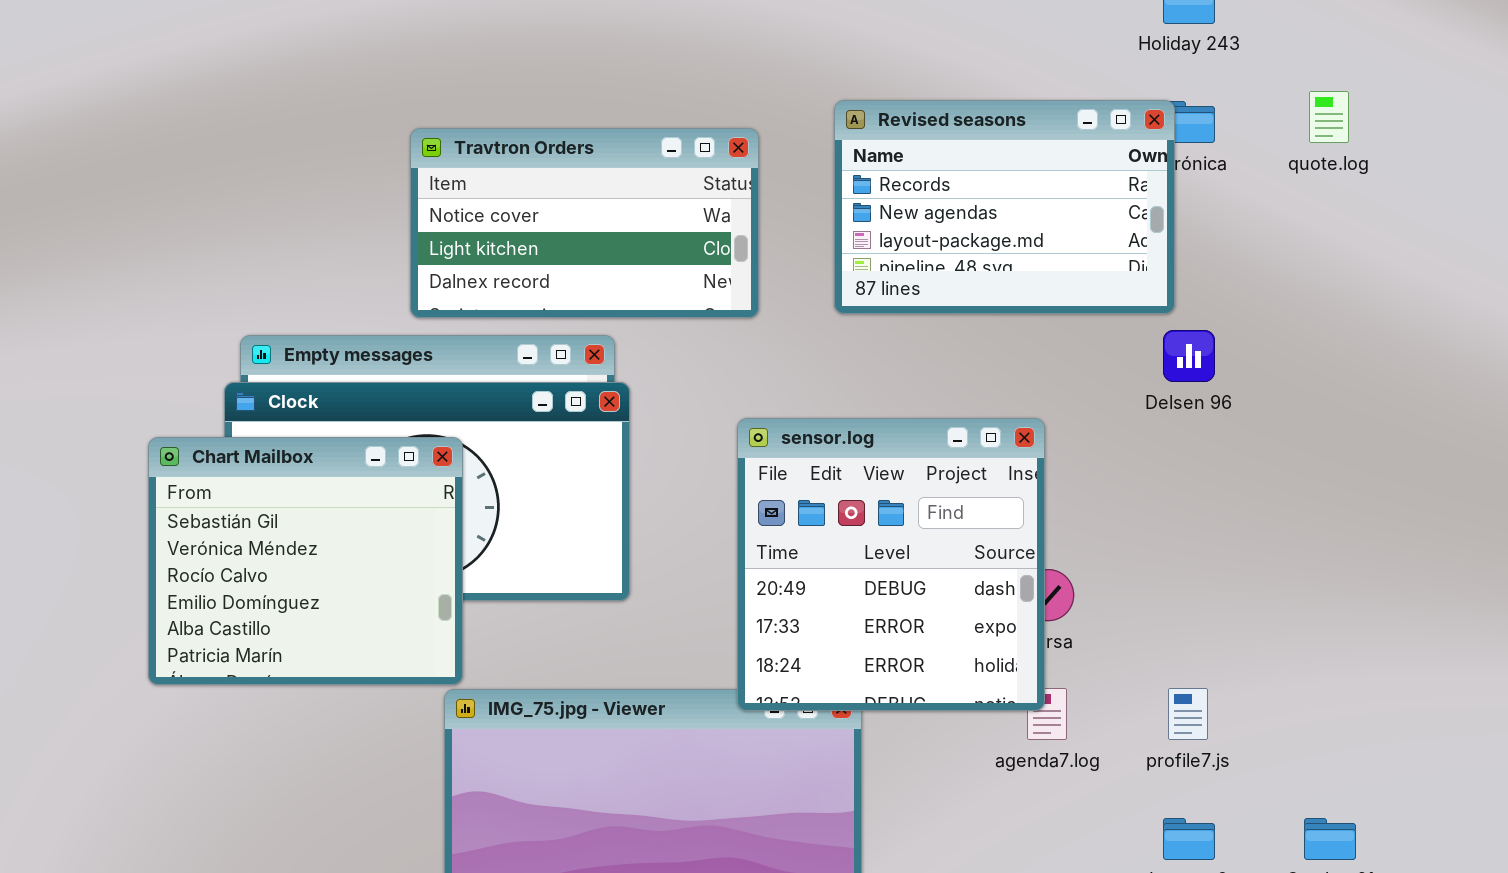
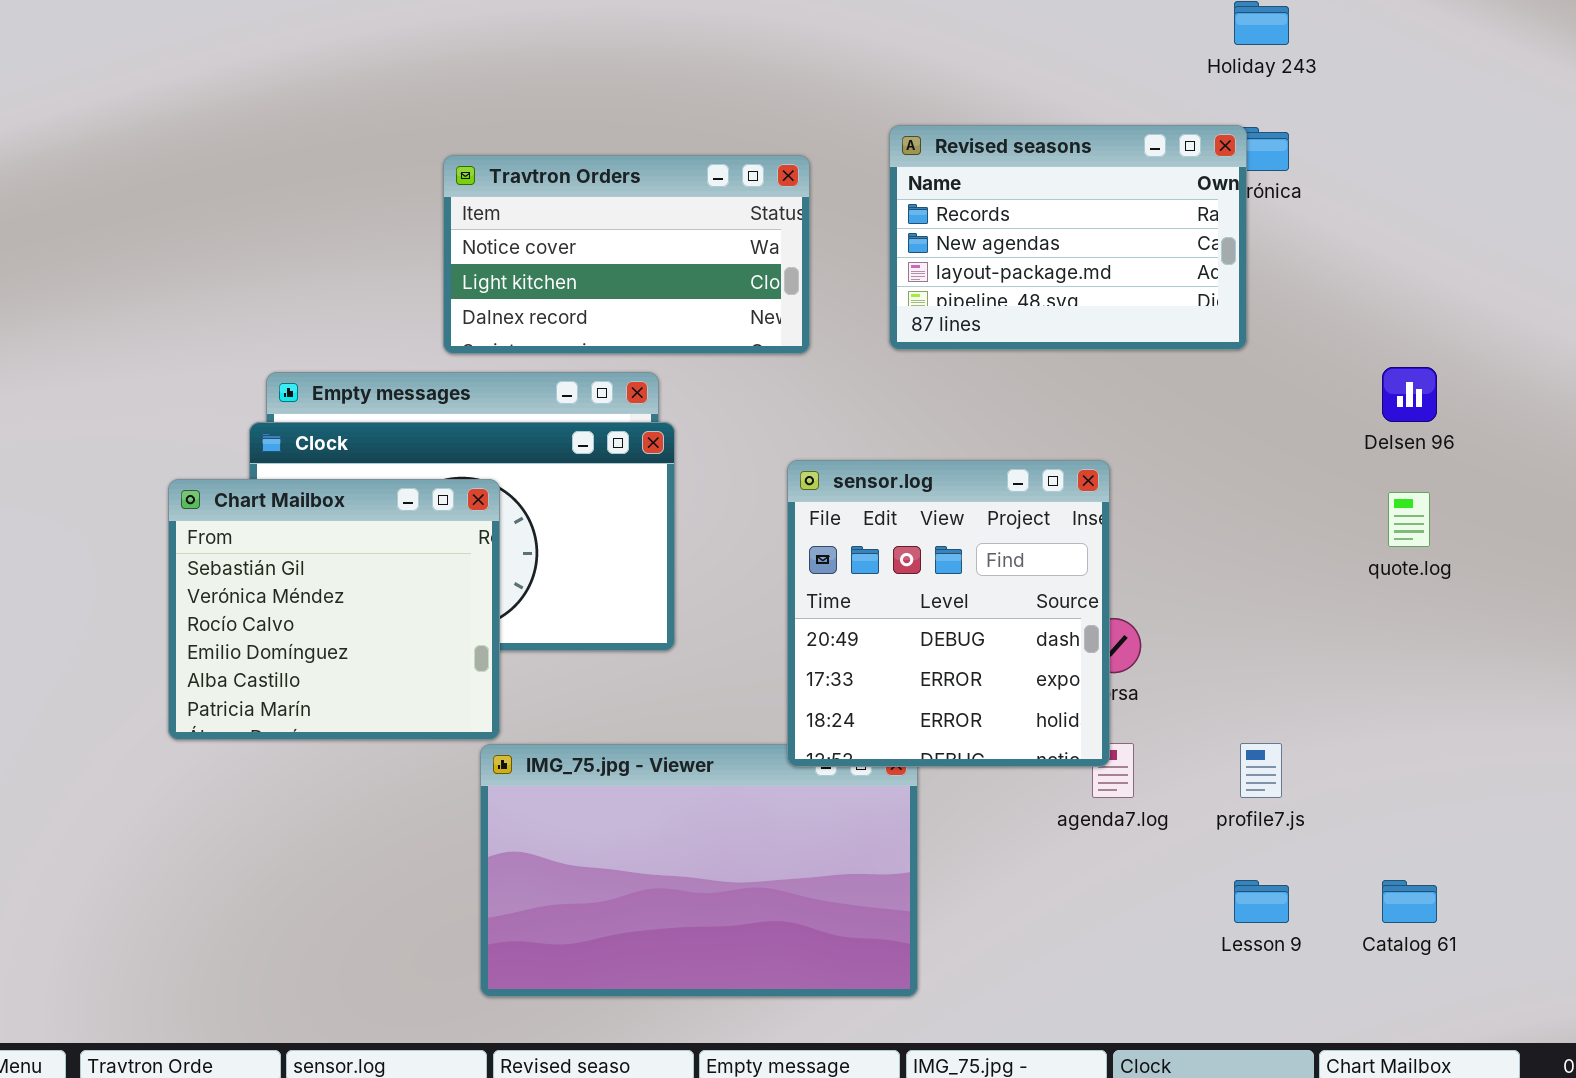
quote.log: [1309,91,1349,143] -> [1388,492,1430,547], moved
Delsen 96: [1163,330,1215,382] -> [1382,367,1437,422], moved

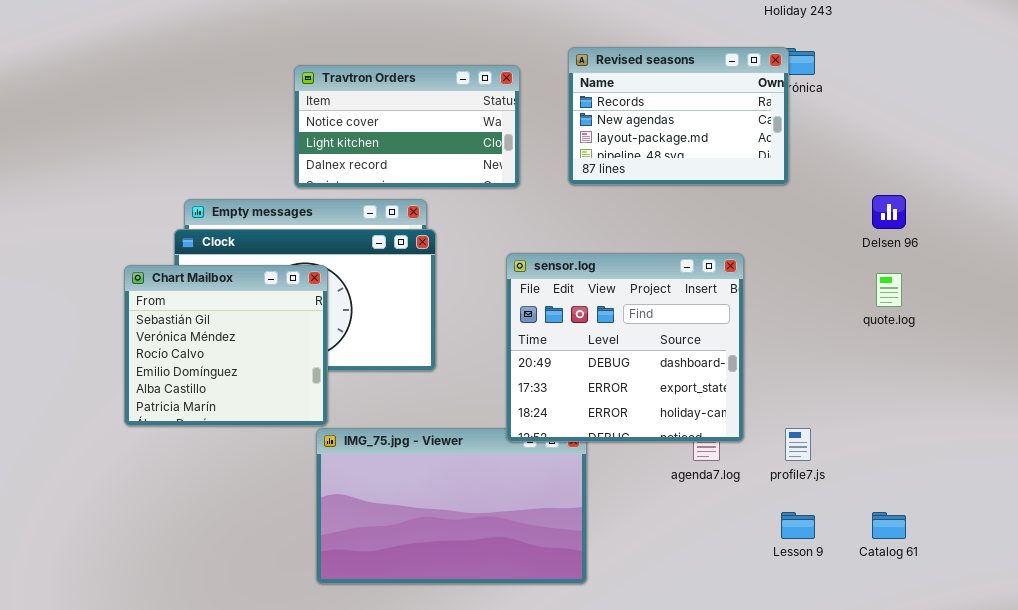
sensor.log: [787,460,1110,767] -> [506,253,744,442], resized

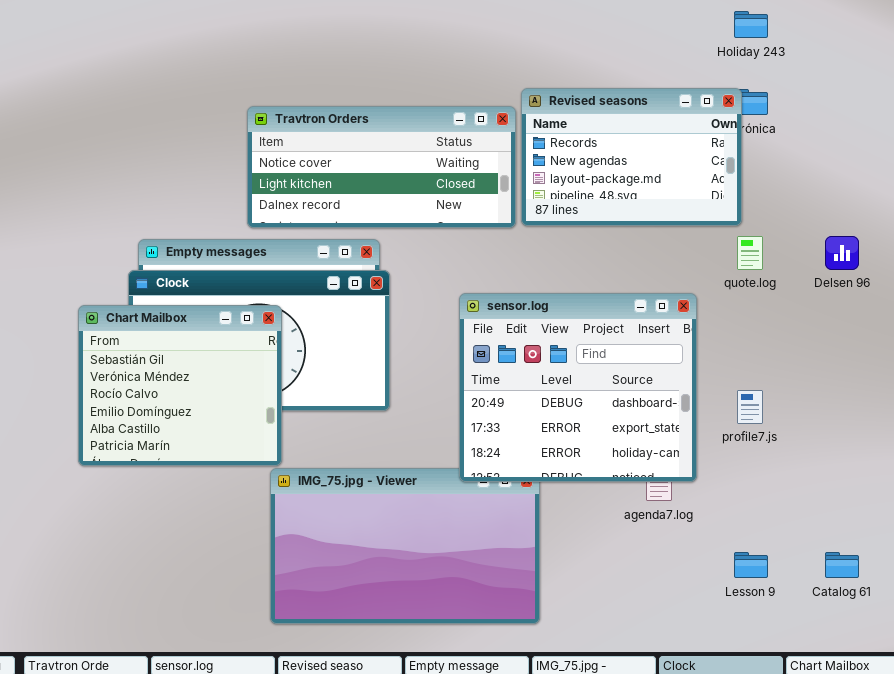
Travtron Orders: [294,65,520,188] -> [247,106,516,228], resized
quote.log: [876,273,902,307] -> [737,236,763,270], moved
profile7.js: [785,428,811,461] -> [737,390,763,424], moved

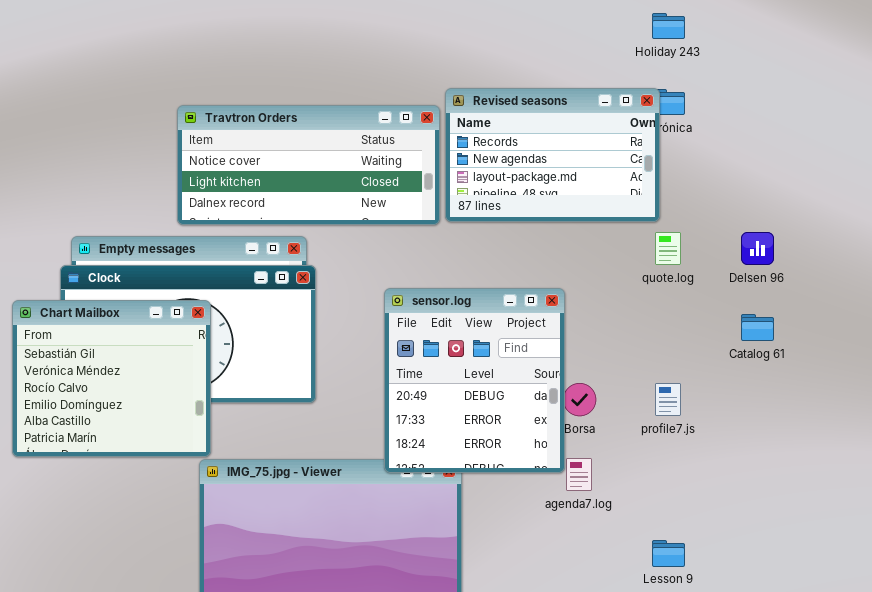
sensor.log: [459,293,697,482] -> [384,288,565,473], resized
Catalog 61: [825,552,859,578] -> [741,314,774,341], moved

